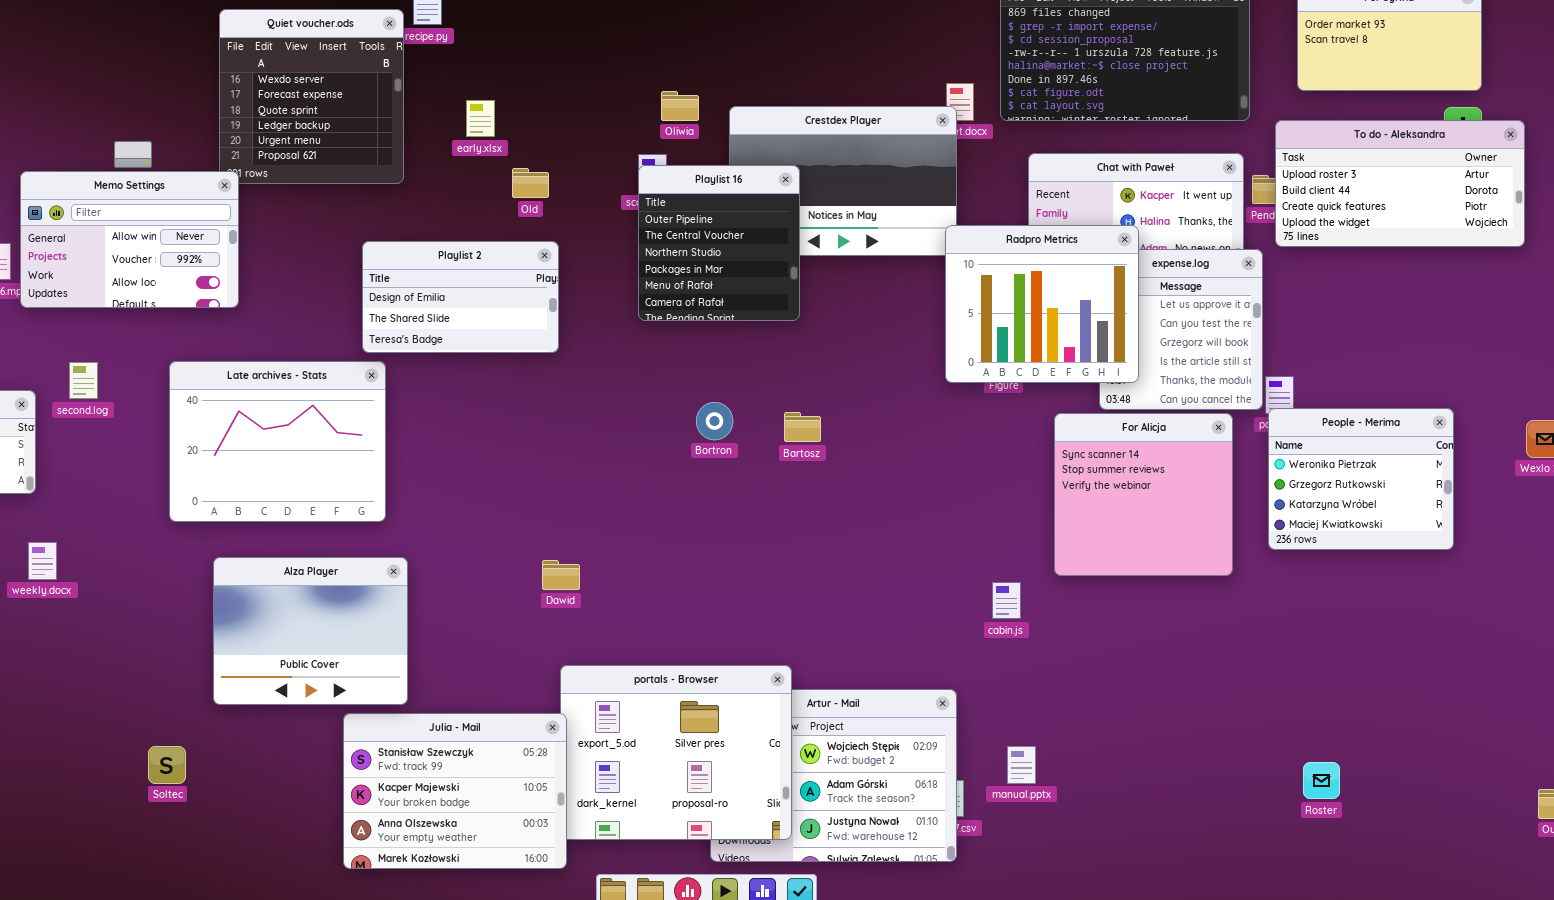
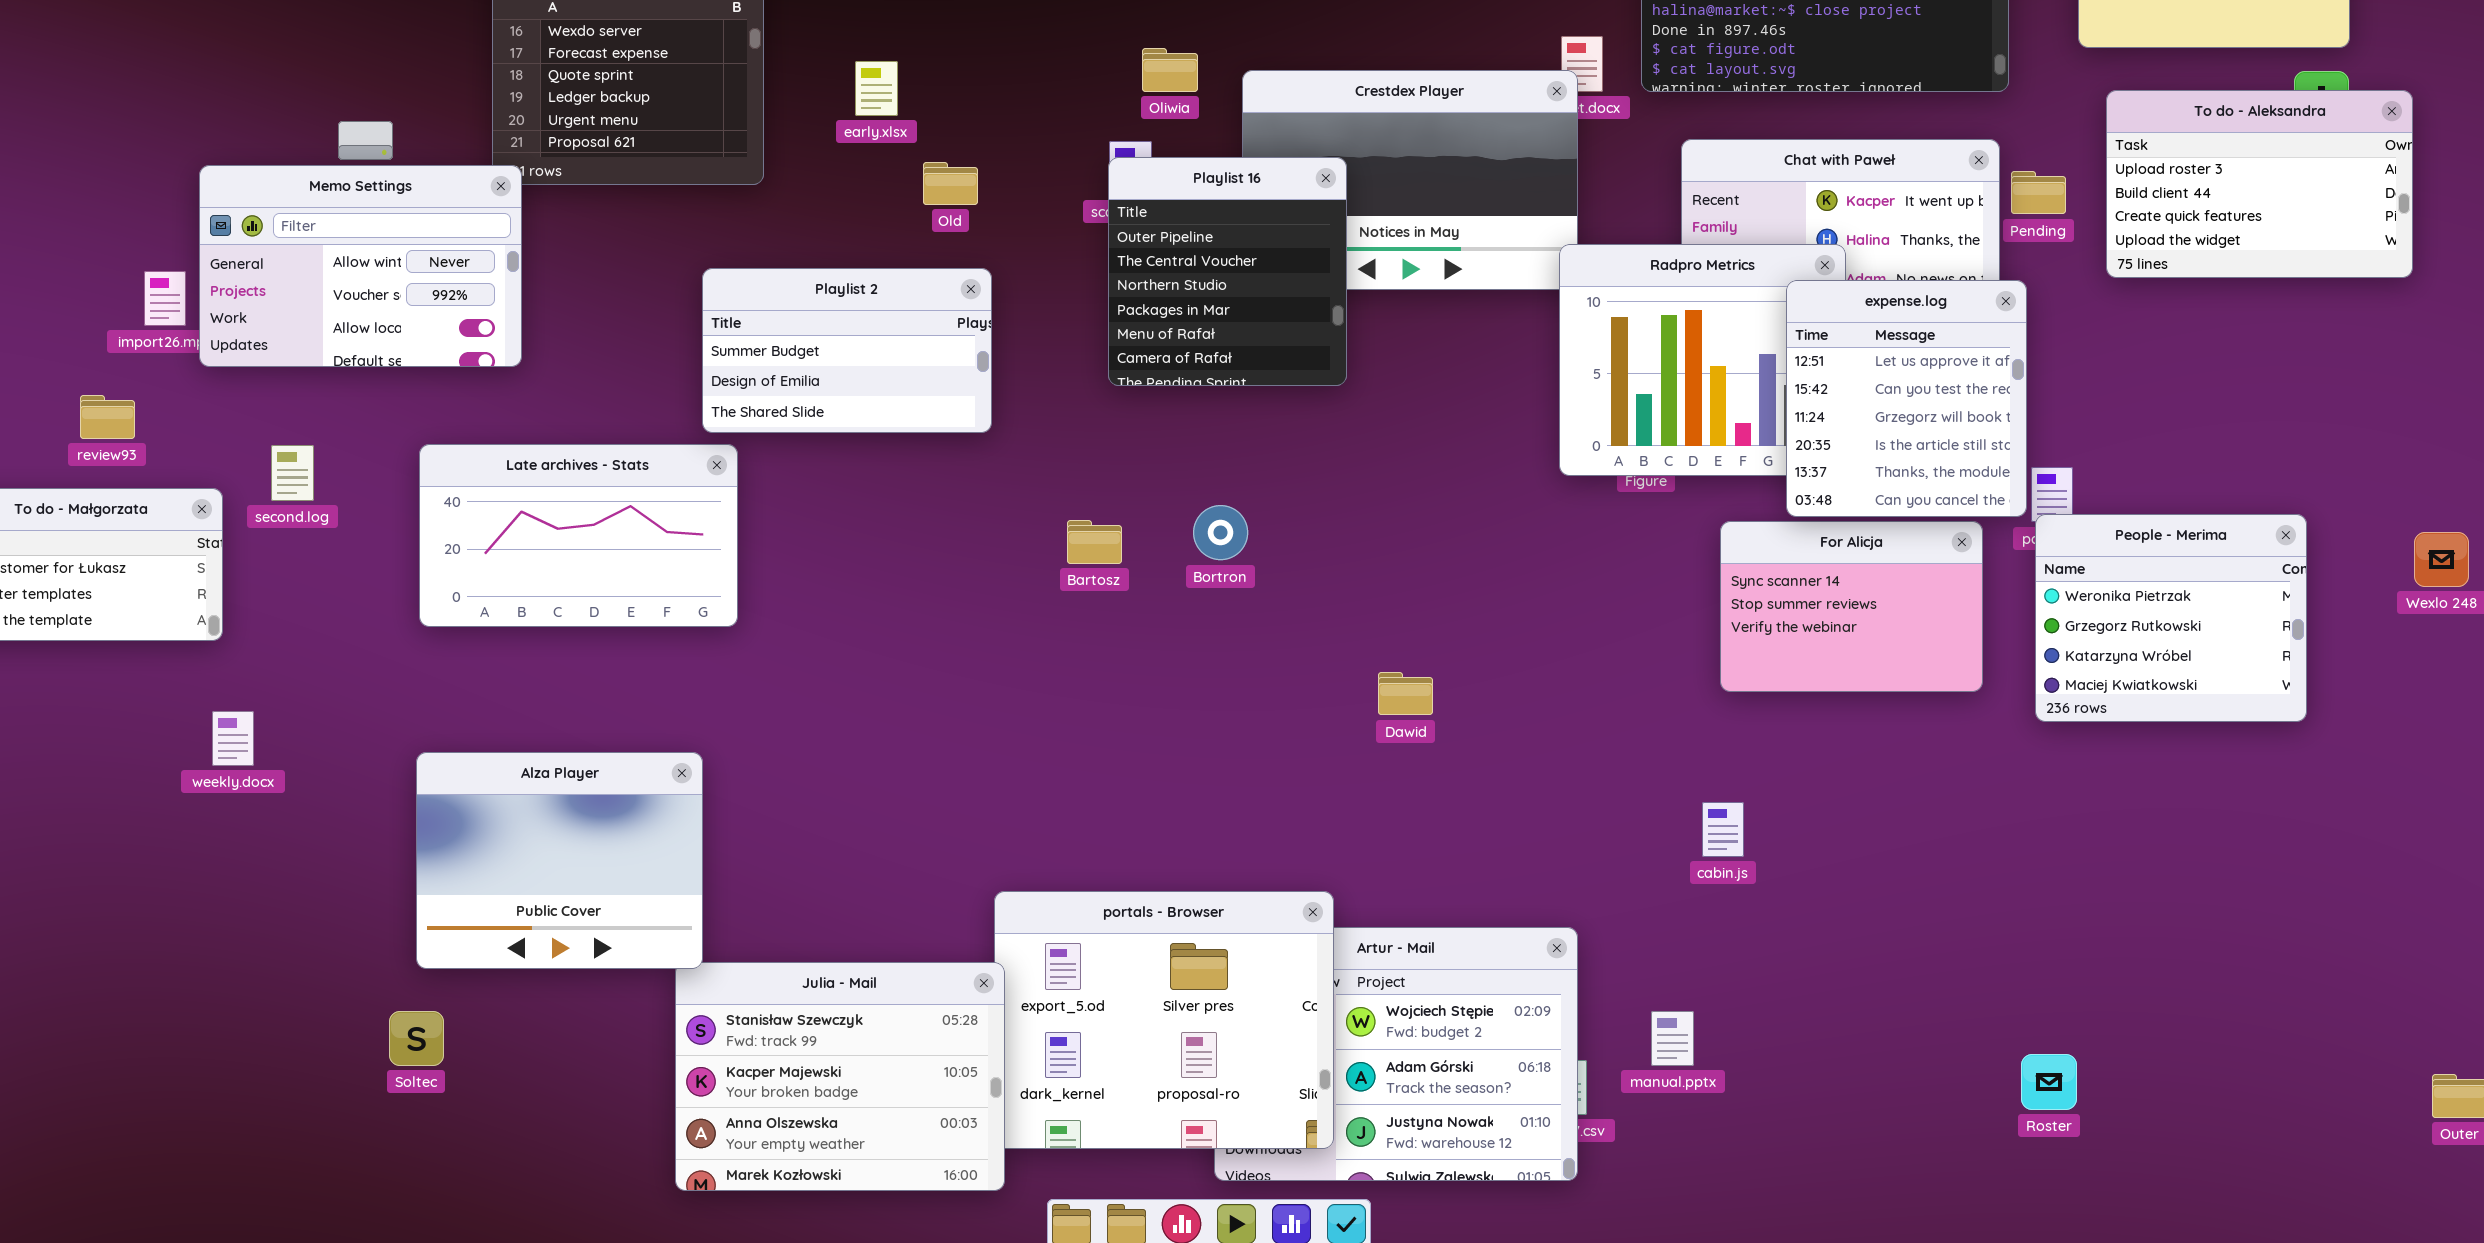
To do - Aleksandra: [1275,120,1525,247] -> [2106,90,2413,278], resized
Playlist 2: [362,241,559,353] -> [702,268,992,433], scrolled up 1 row
expense.log: [1099,249,1263,410] -> [1786,280,2027,517], raised
Late archives - Stats: [169,361,386,522] -> [419,444,738,627], resized
Bartosz: [784,412,821,442] -> [1067,520,1122,564], moved
For Alicja: [1054,413,1233,576] -> [1720,521,1983,692], resized
Alza Player: [213,557,408,705] -> [416,752,703,969], moved
Dawid: [542,560,580,590] -> [1378,672,1433,715], moved
cabin.js: [992,582,1021,619] -> [1702,802,1744,857], moved
Roster: [1303,762,1340,799] -> [2021,1054,2077,1110], moved

